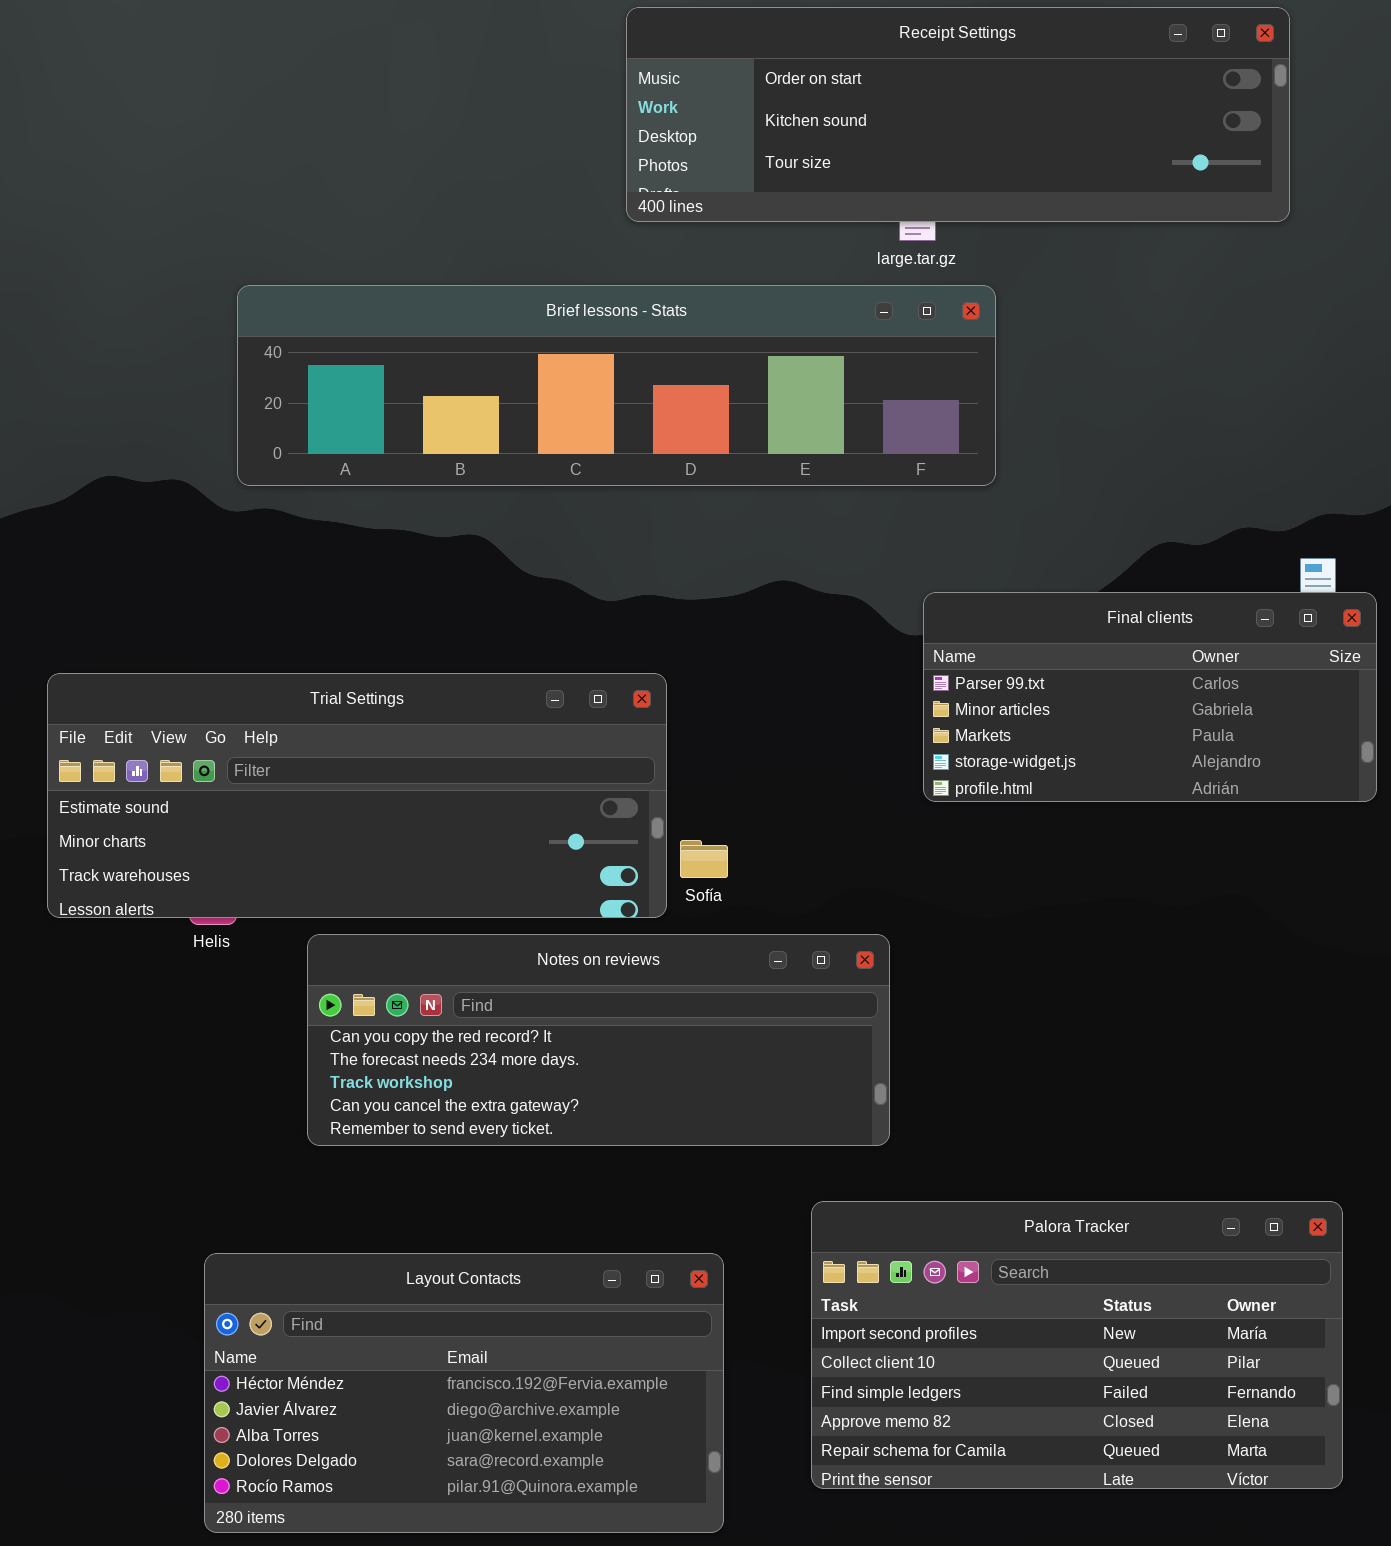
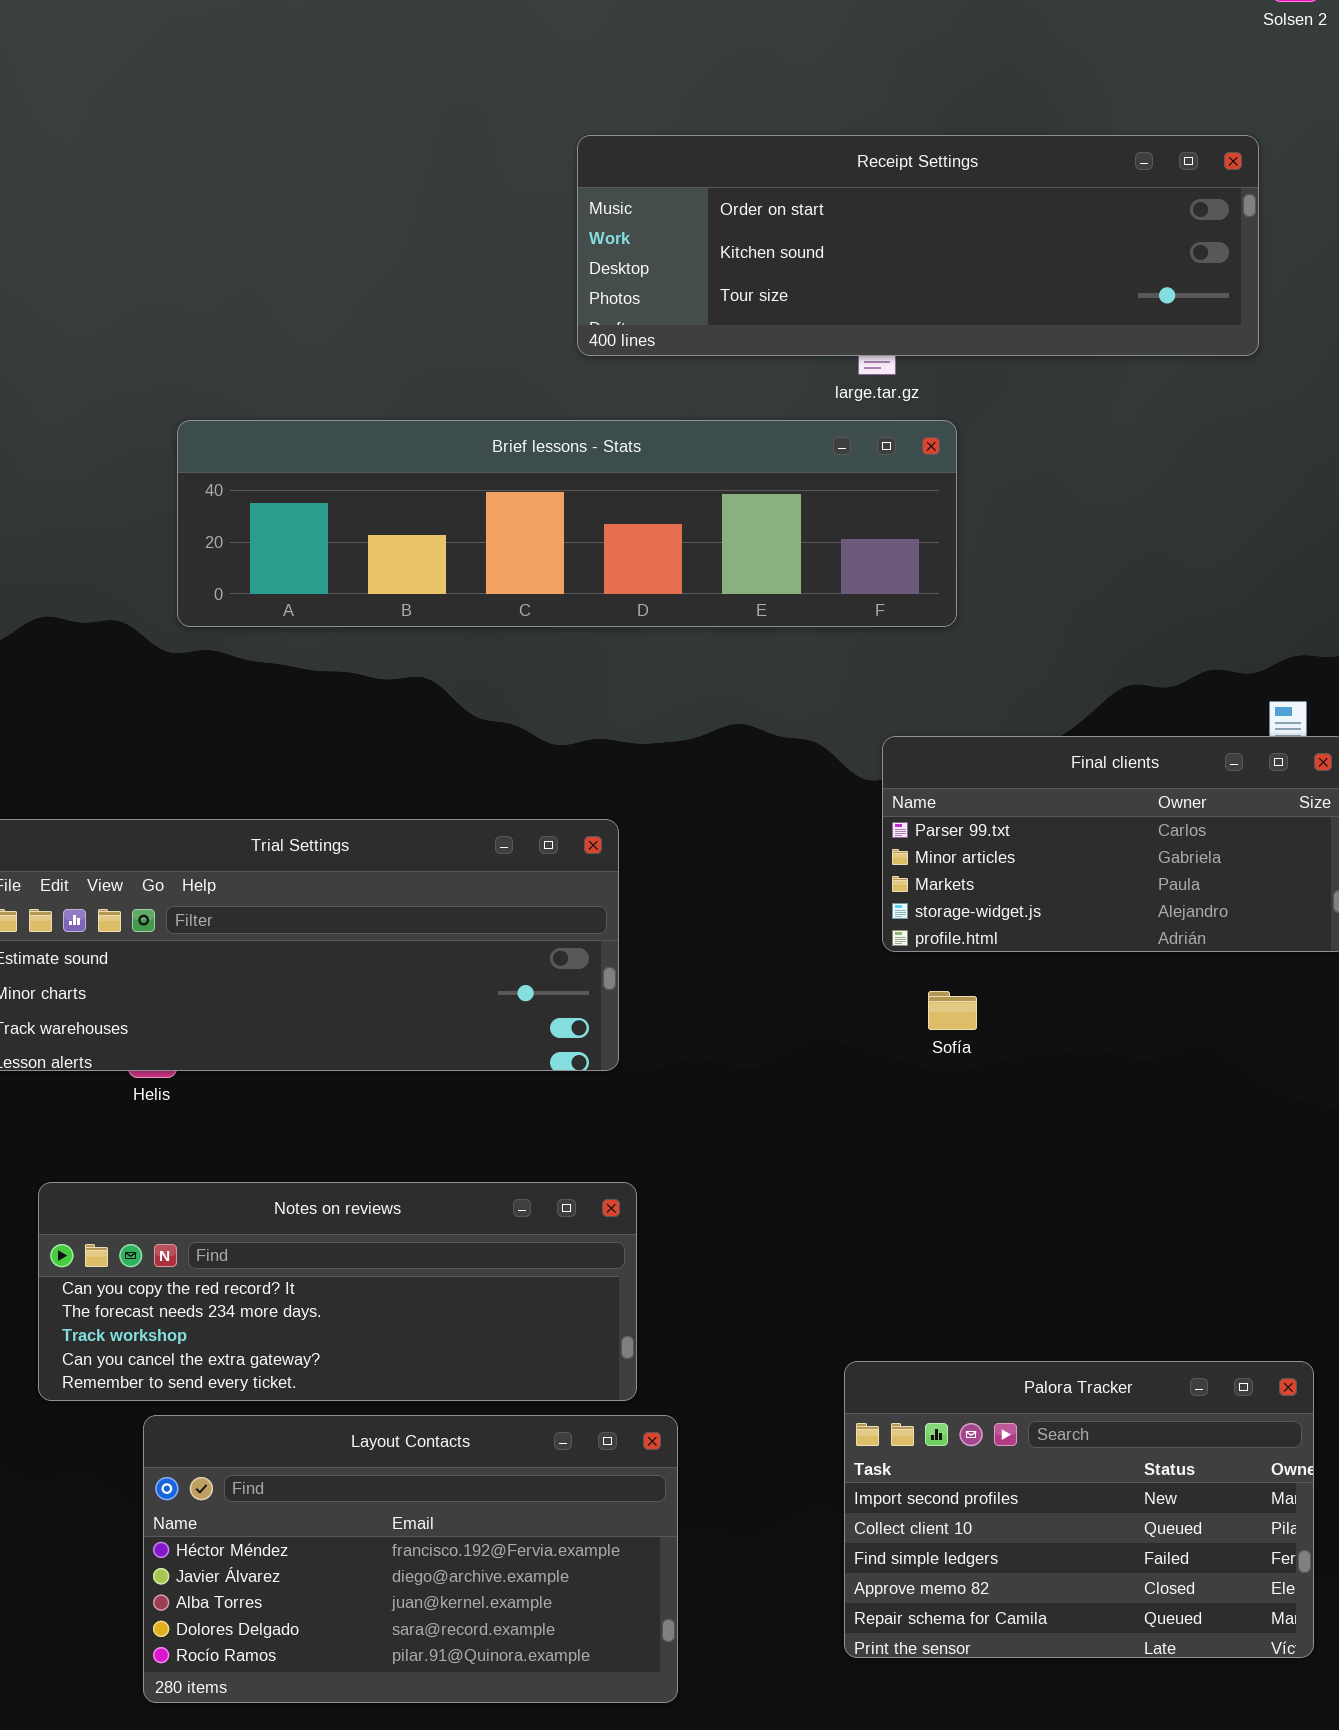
Sofía: [680,840,728,878] -> [928,991,977,1030], moved
Notes on reviews: [307,934,890,1146] -> [38,1182,637,1401], moved
Palora Tracker: [811,1201,1343,1489] -> [844,1361,1314,1658], resized

